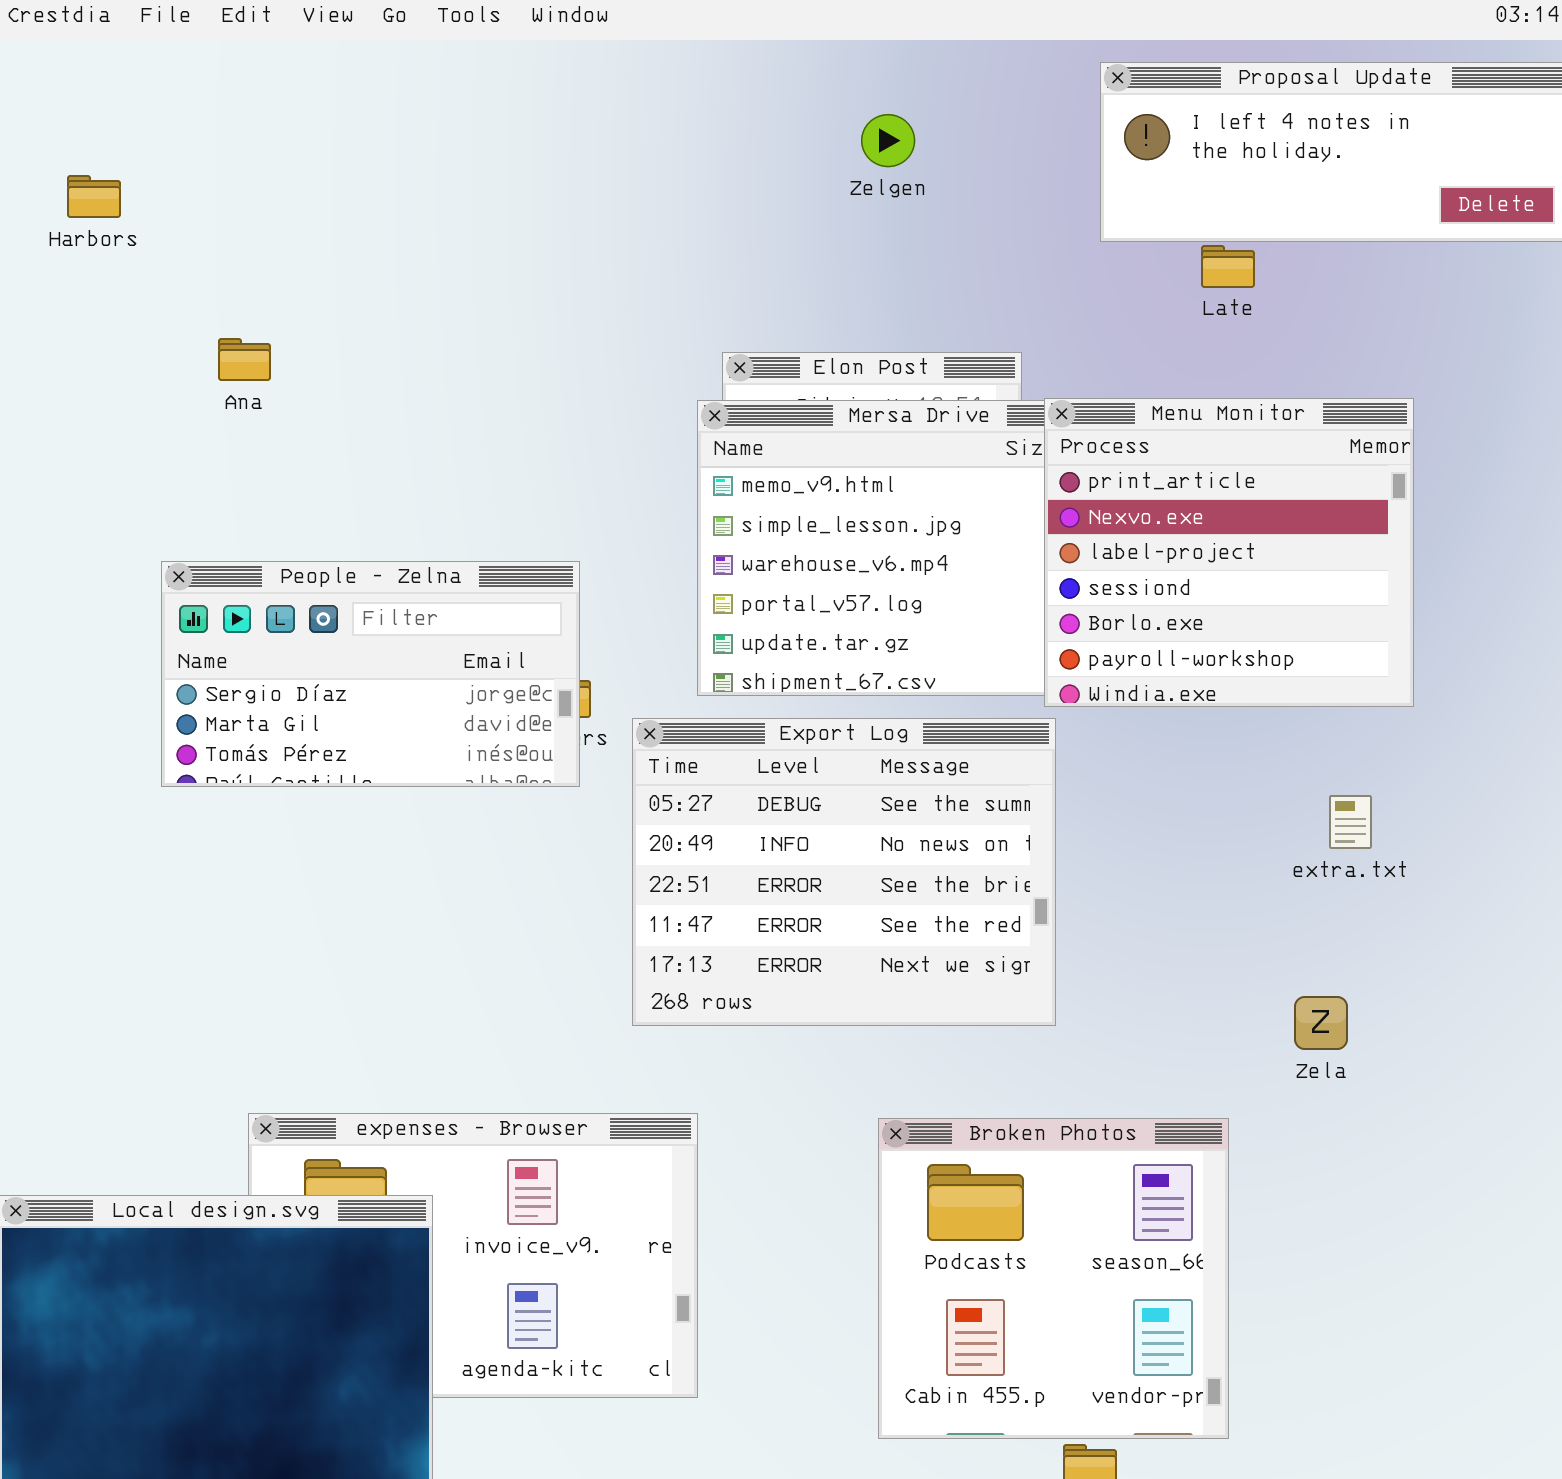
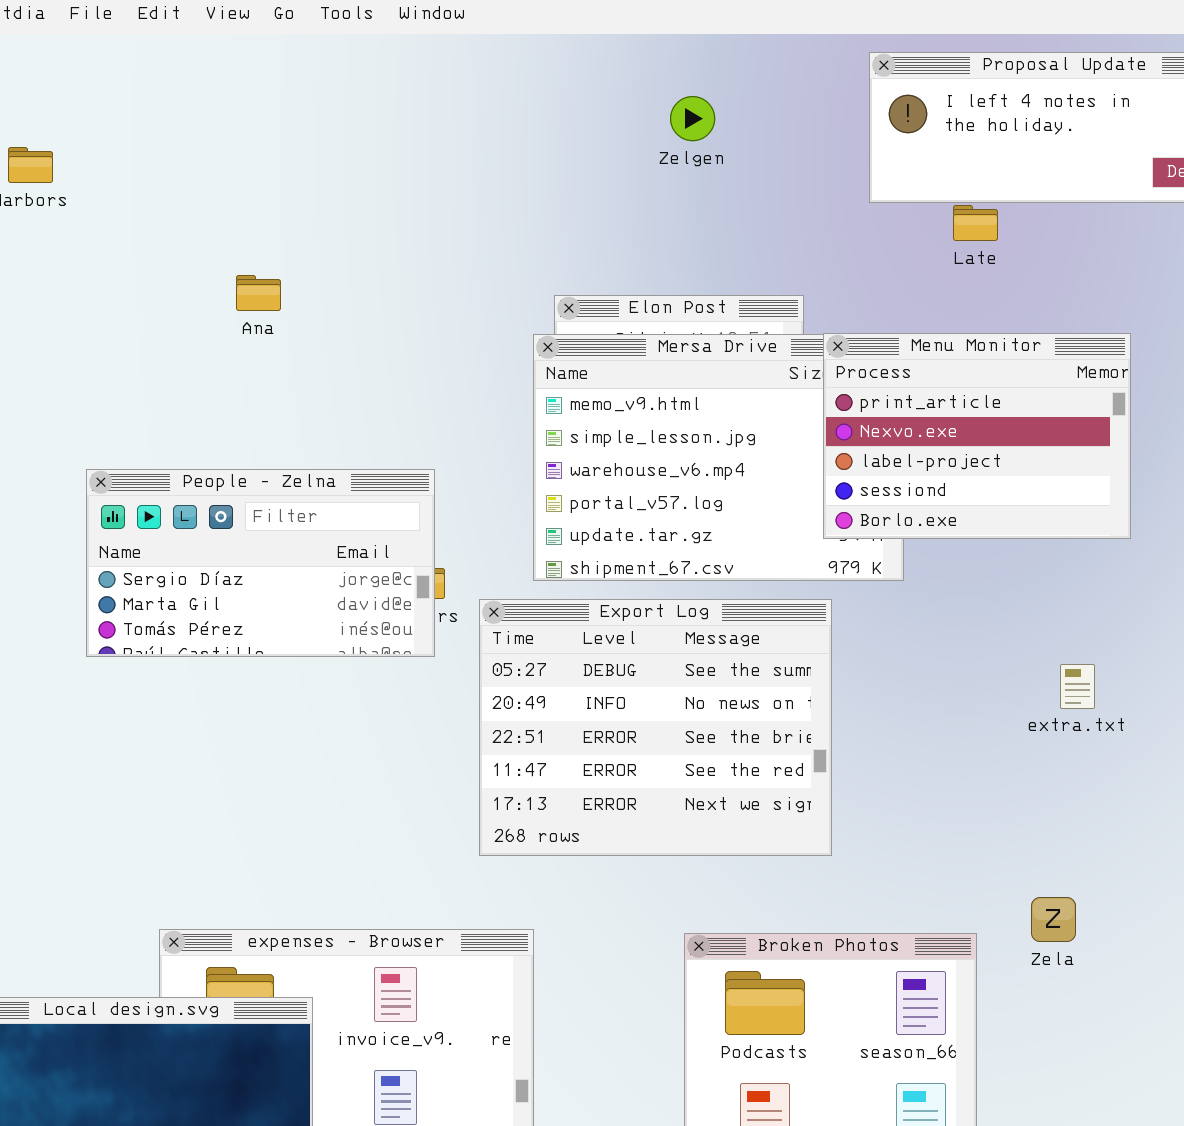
Ana: [218,338,271,381] -> [236,275,281,311], moved
Menu Monitor: [1044,398,1414,707] -> [823,333,1131,539], resized
Zela: [1294,996,1348,1050] -> [1031,897,1076,942], moved

